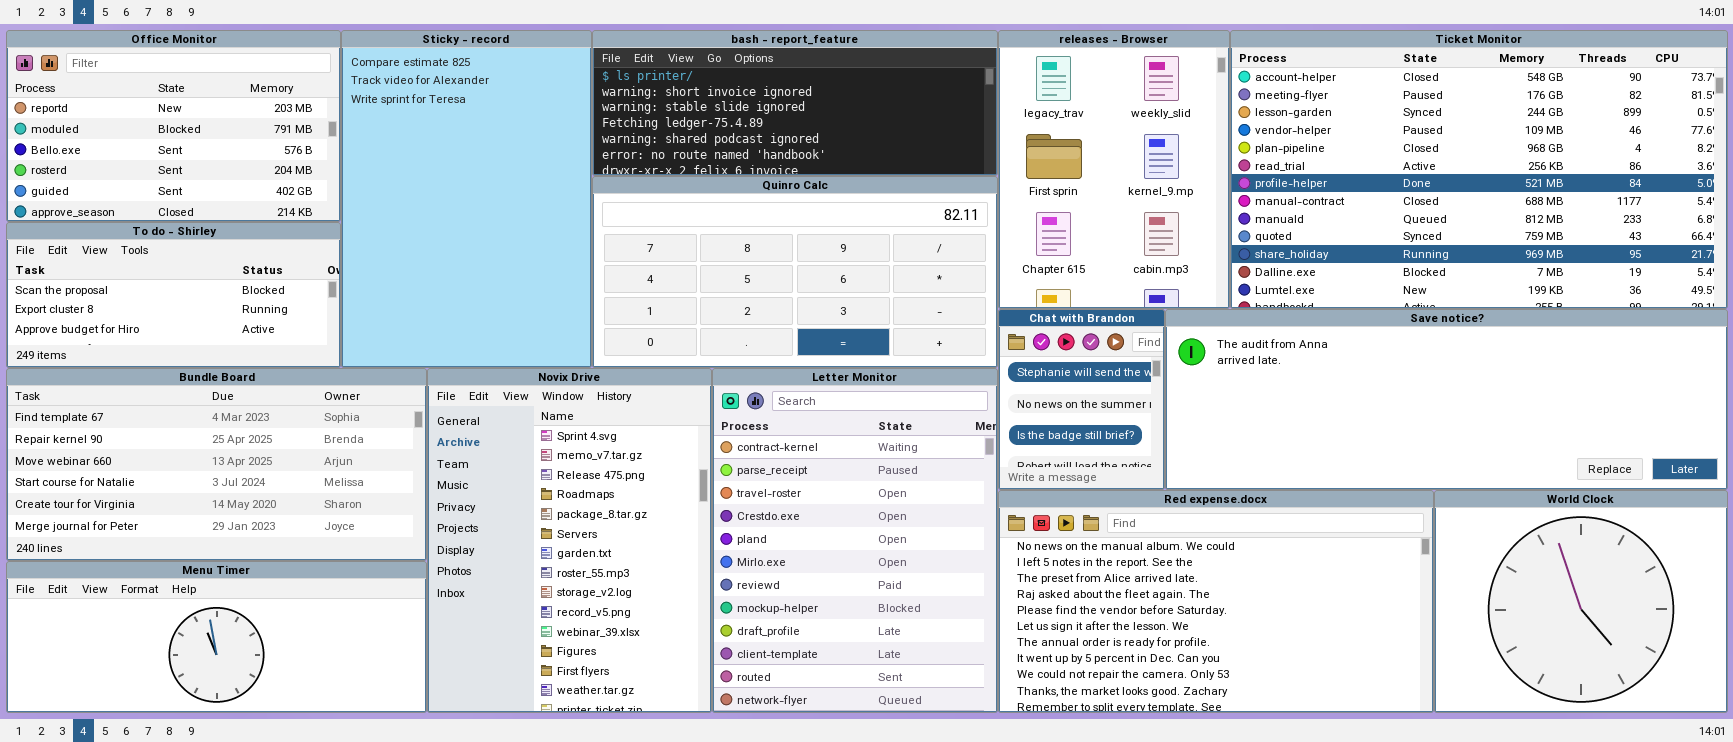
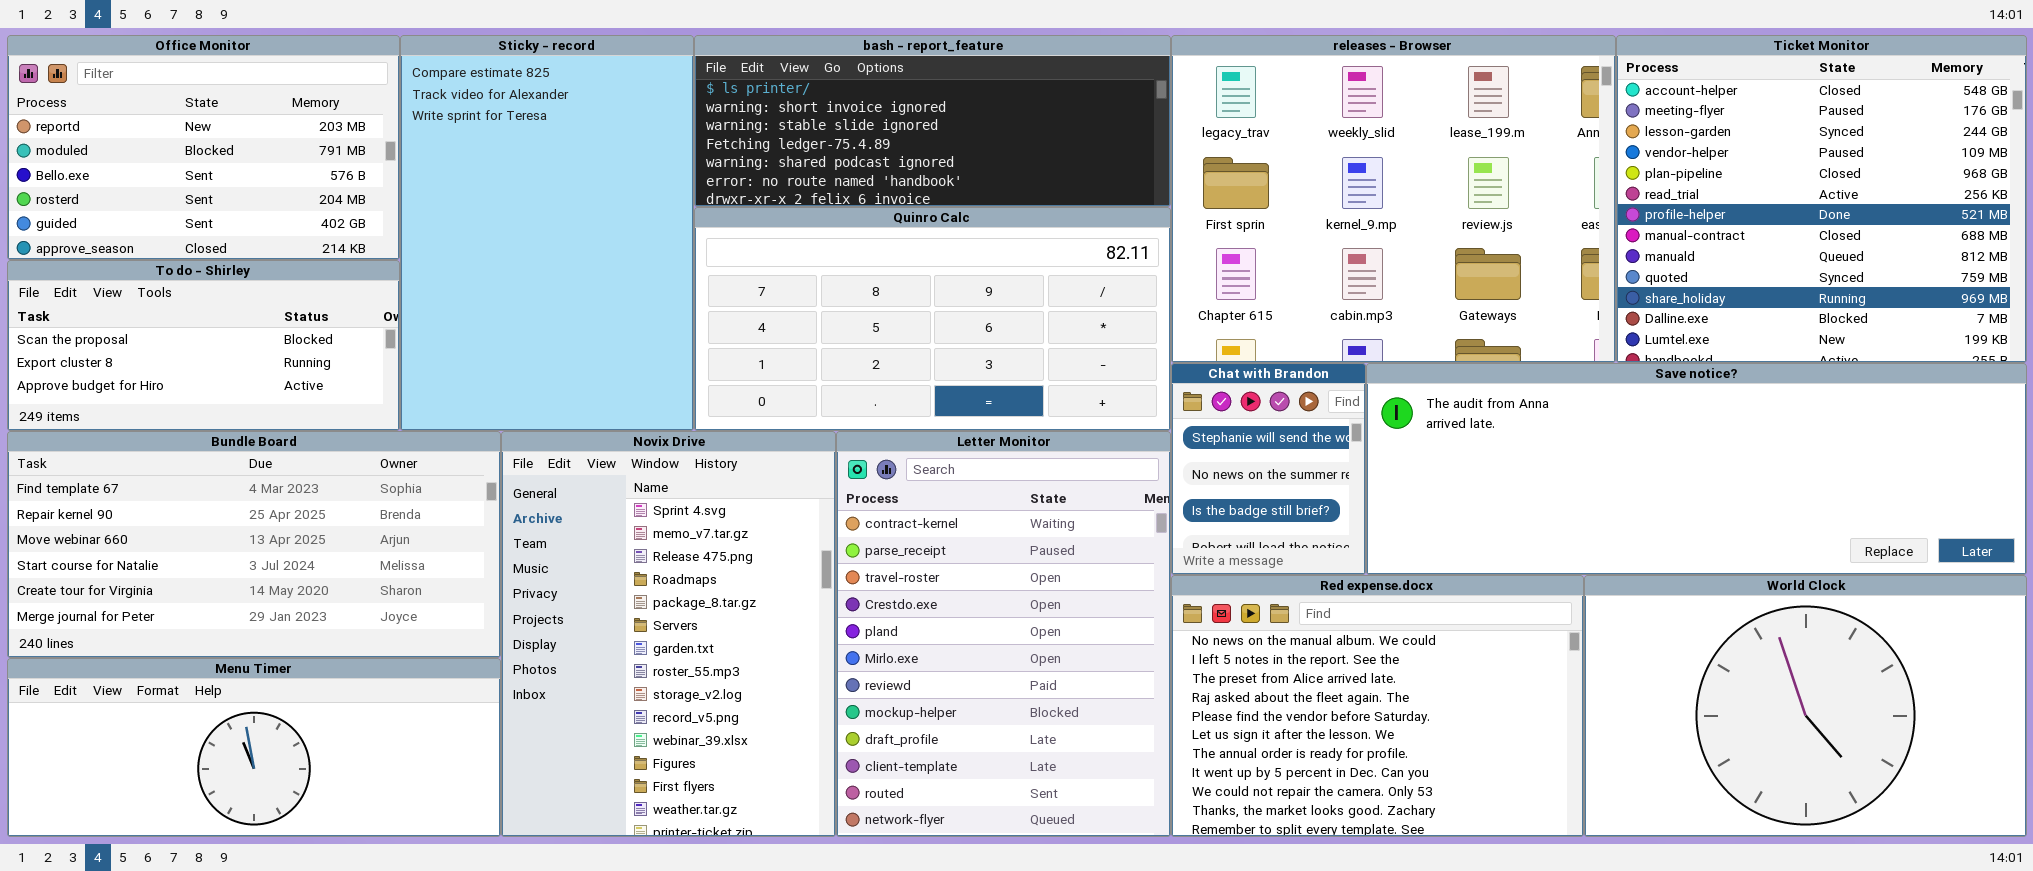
releases - Browser: [998,30,1230,309] -> [1171,35,1616,363], resized
Ticket Monitor: [1230,30,1728,309] -> [1616,35,2027,363], resized
Red expense.docx: [998,490,1434,713] -> [1171,575,1584,837], resized
World Clock: [1434,490,1728,713] -> [1584,575,2027,837], resized

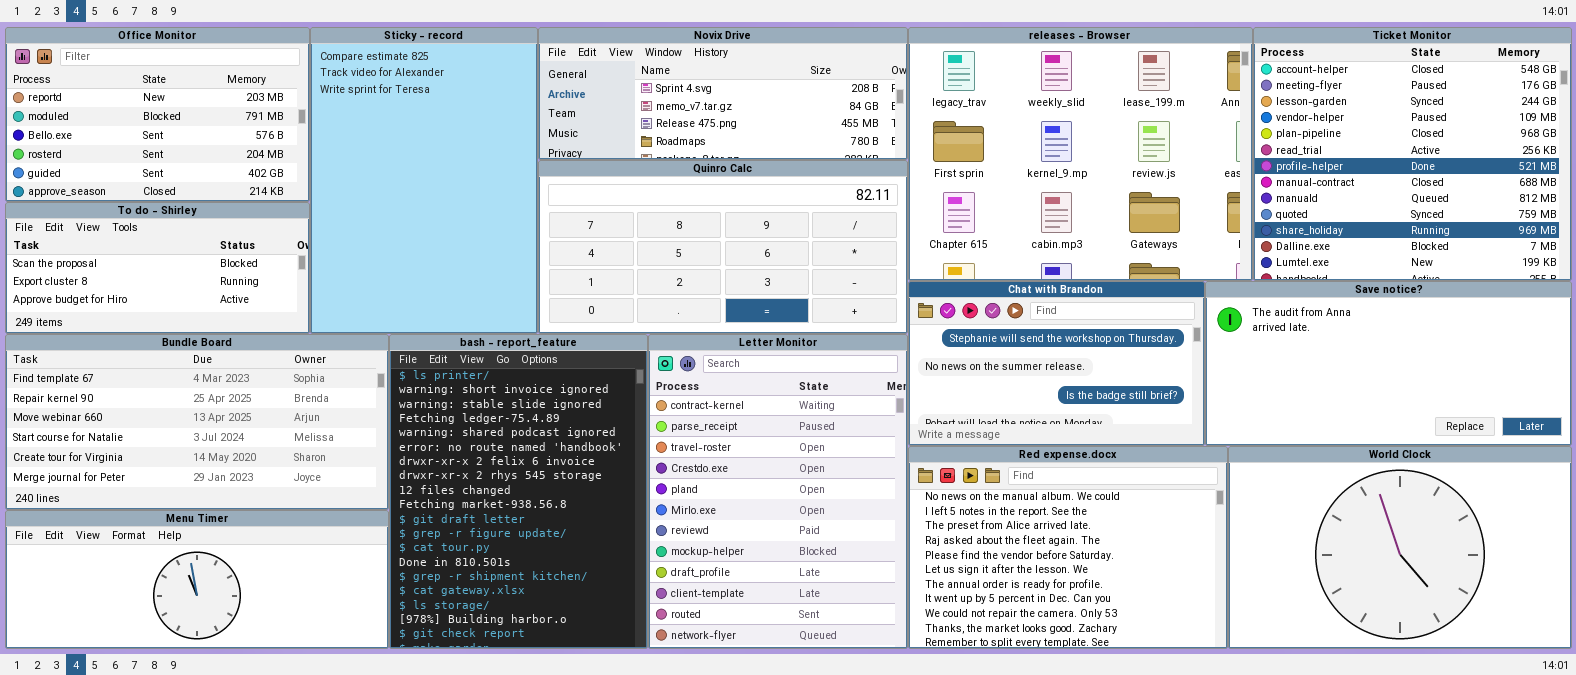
bash - report_feature: [694,35,1171,207] -> [389,334,648,649], moved, resized
Chat with Brandon: [1171,363,1366,575] -> [908,281,1205,446], resized
Save notice?: [1366,363,2027,575] -> [1205,281,1572,446], resized
Novix Drive: [501,431,836,837] -> [538,27,908,160], moved, resized

